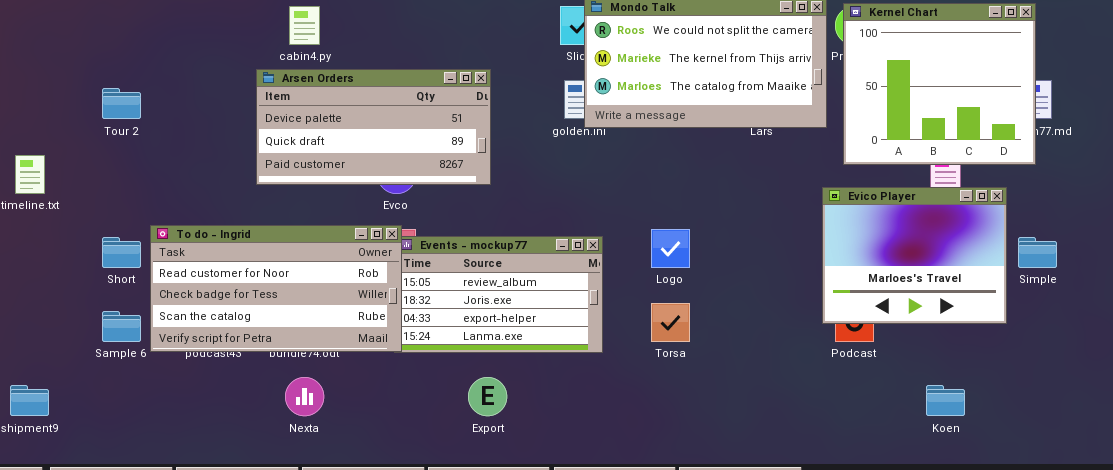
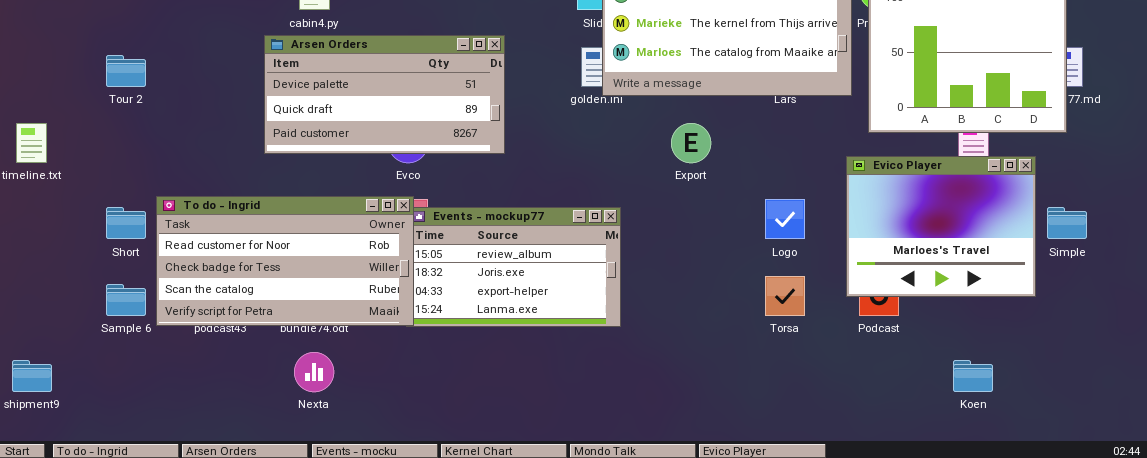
Logo: [651,229,690,268] -> [765,199,805,239], moved
Torsa: [651,303,690,342] -> [765,276,805,316], moved
Export: [468,377,507,416] -> [671,123,711,163], moved

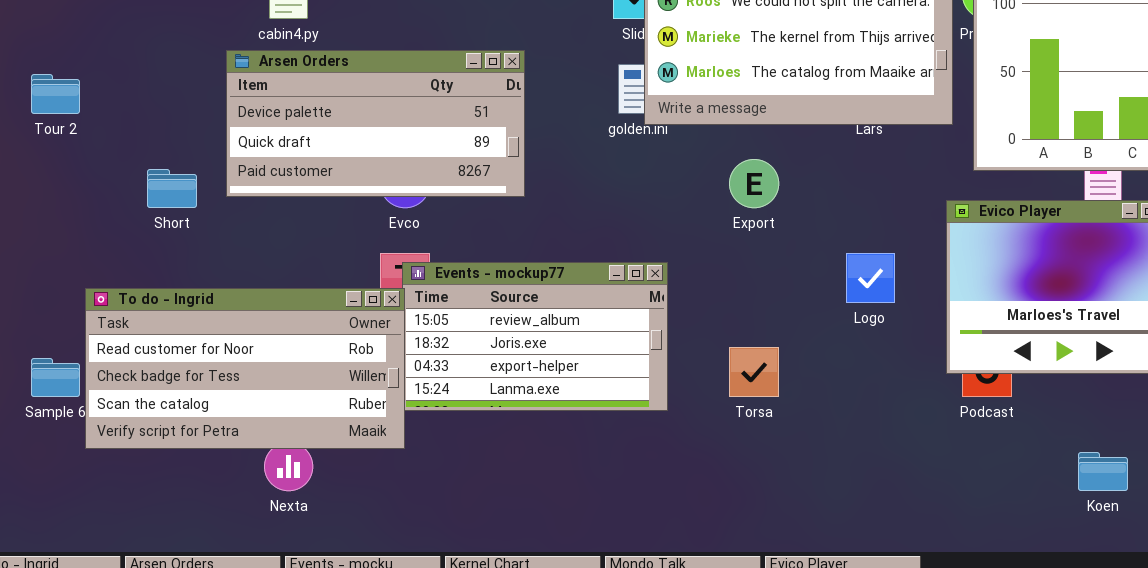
To do - Ingrid: [156,196,414,326] -> [85,288,405,449], moved
Short: [106,207,146,239] -> [147,169,197,208], moved
Torsa: [765,276,805,316] -> [729,347,779,397], moved

